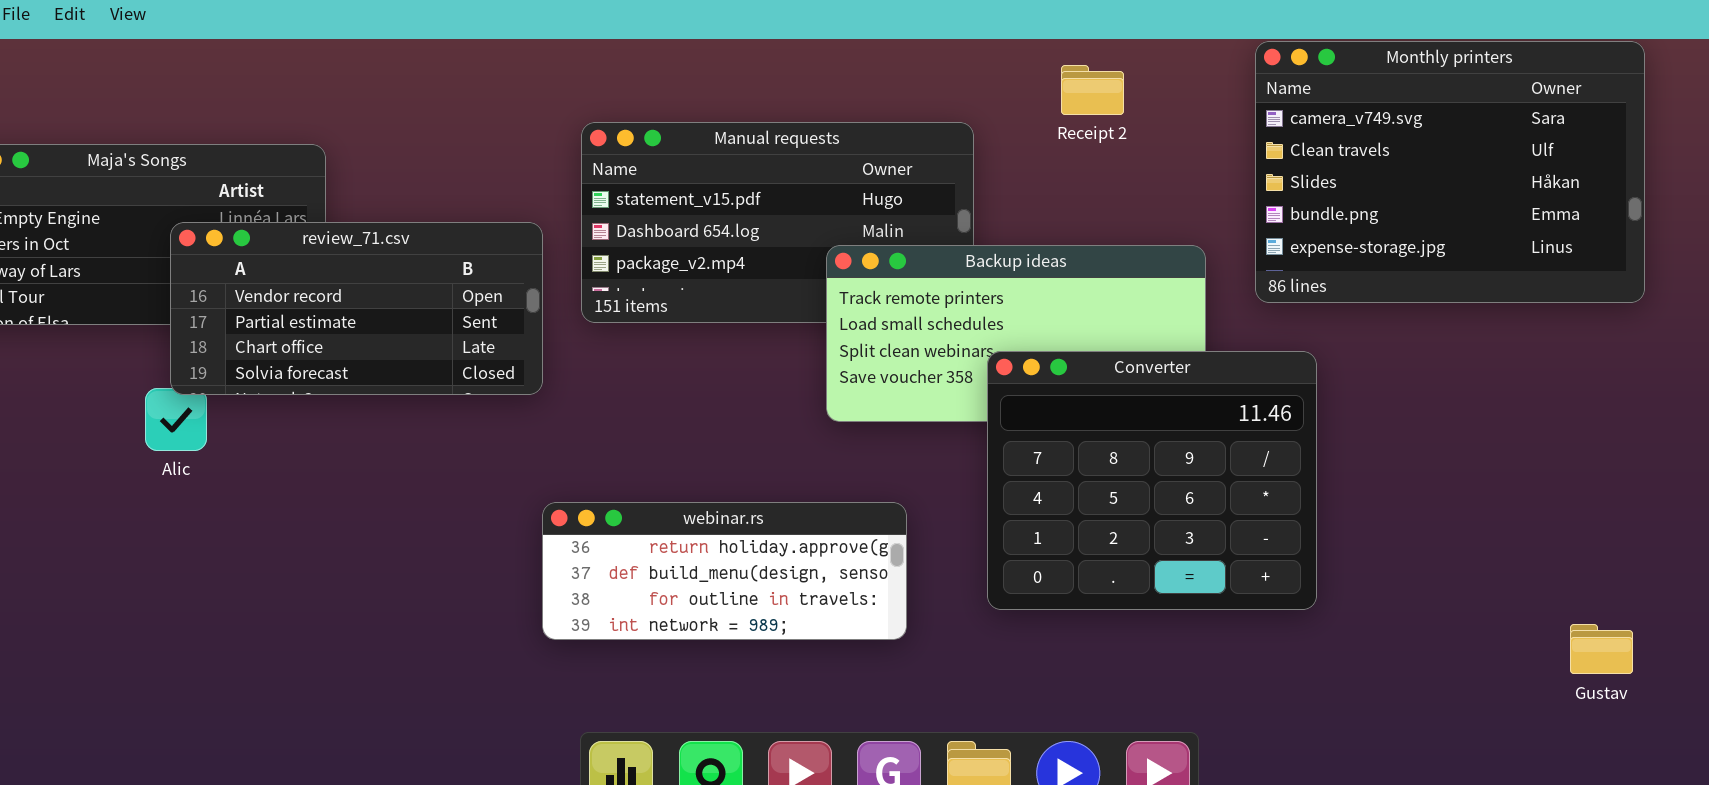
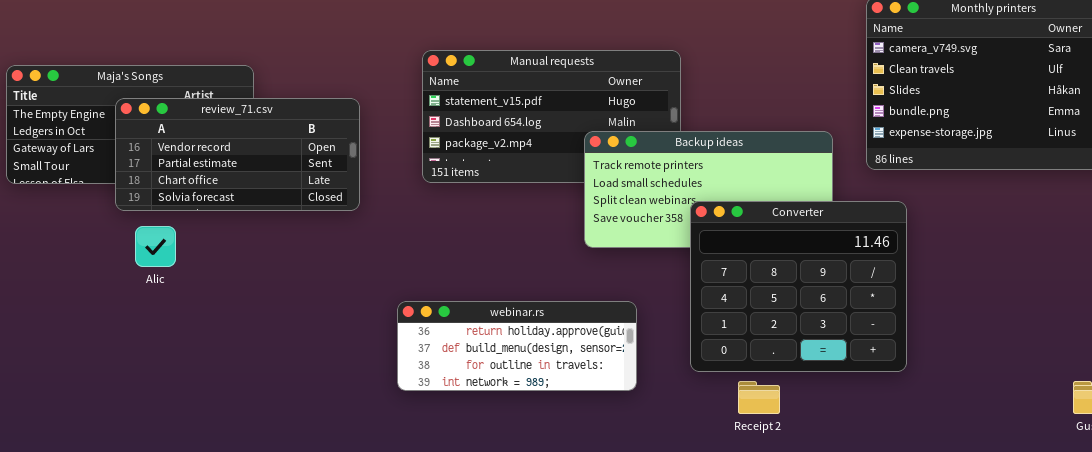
Receipt 2: [1061,65,1124,115] -> [738,381,780,414], moved
review_71.csv: [170,222,543,395] -> [115,98,360,211], moved

